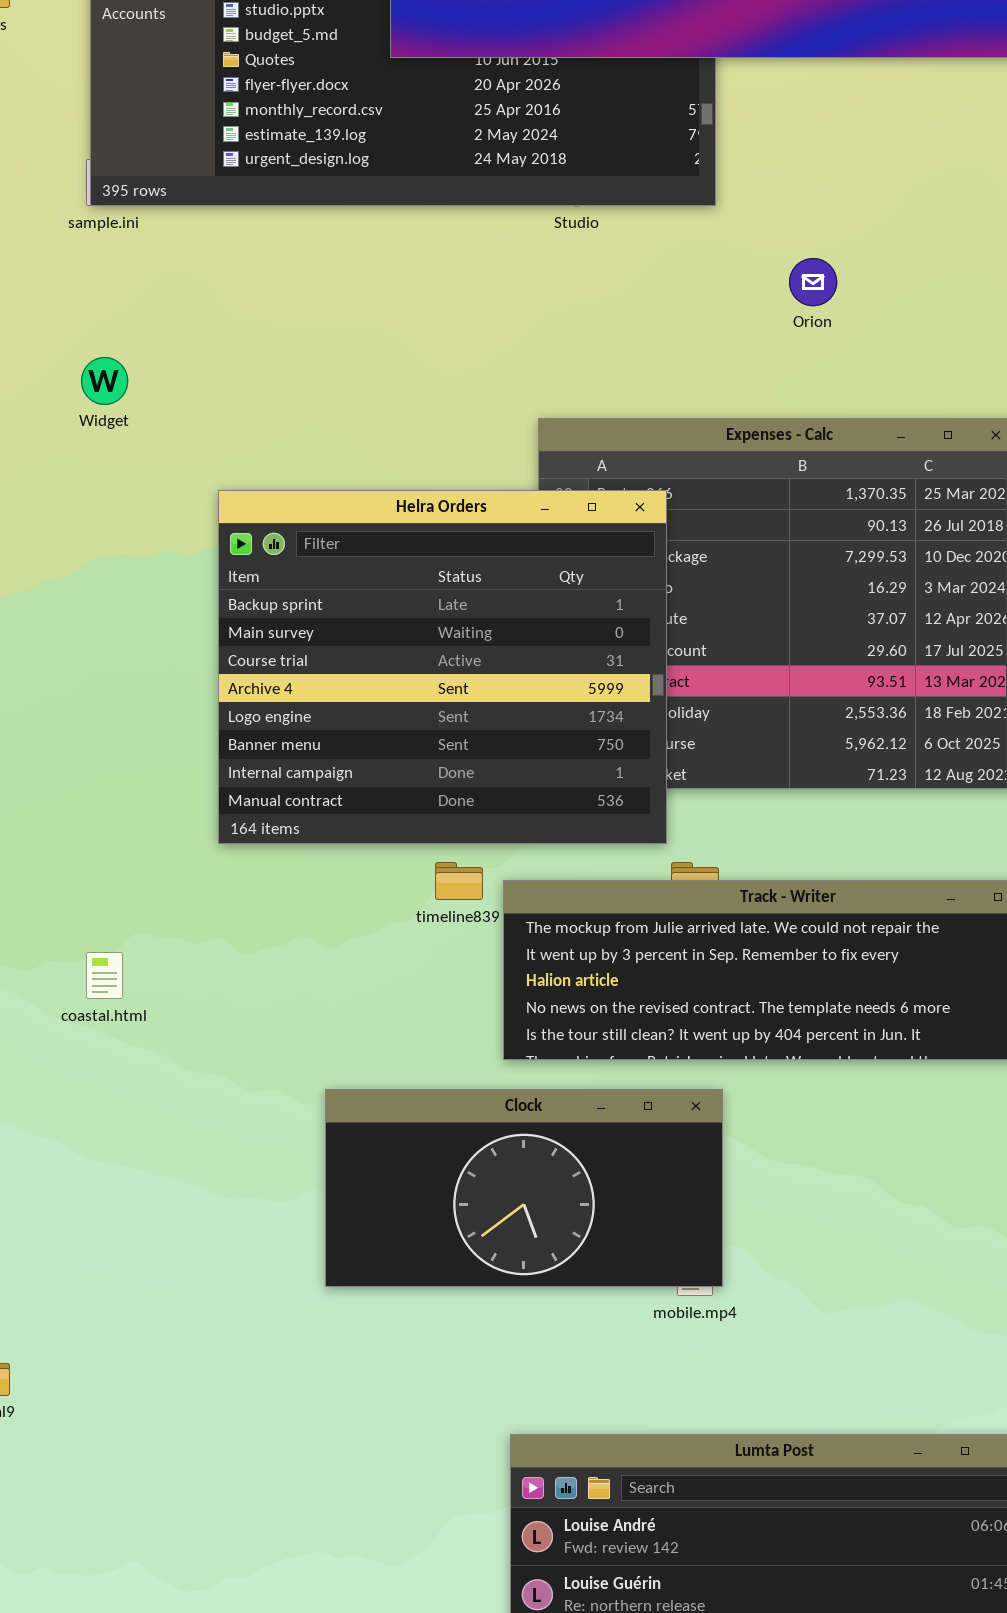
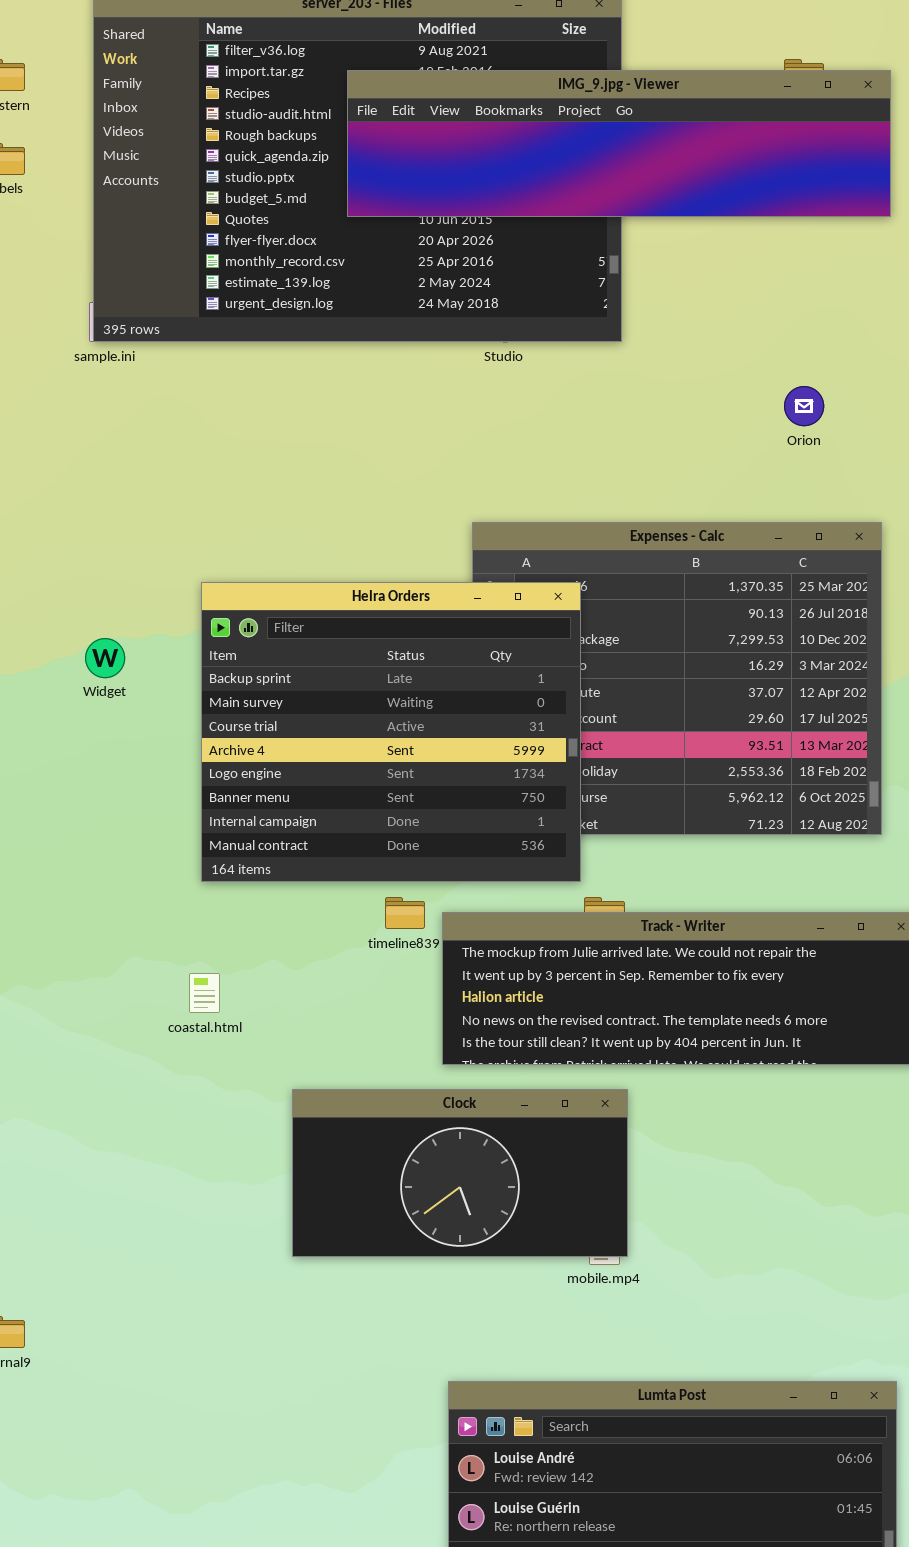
Orion: [789,258,837,306] -> [784,386,824,426], moved
Widget: [81,357,128,405] -> [85,638,125,678], moved
coastal.html: [86,952,123,999] -> [189,973,220,1013], moved

